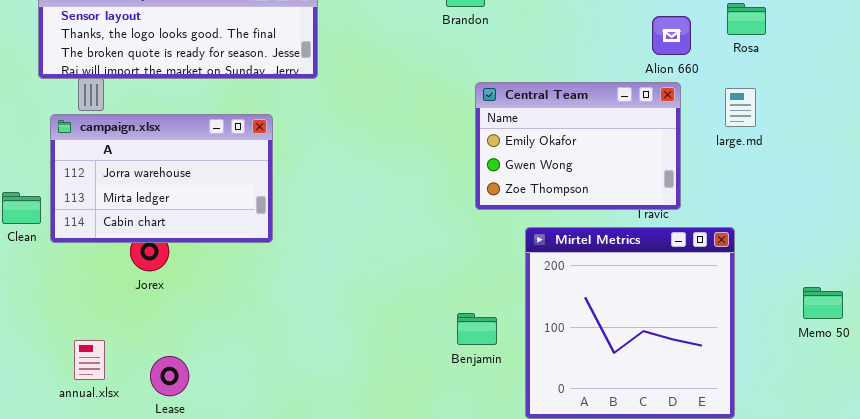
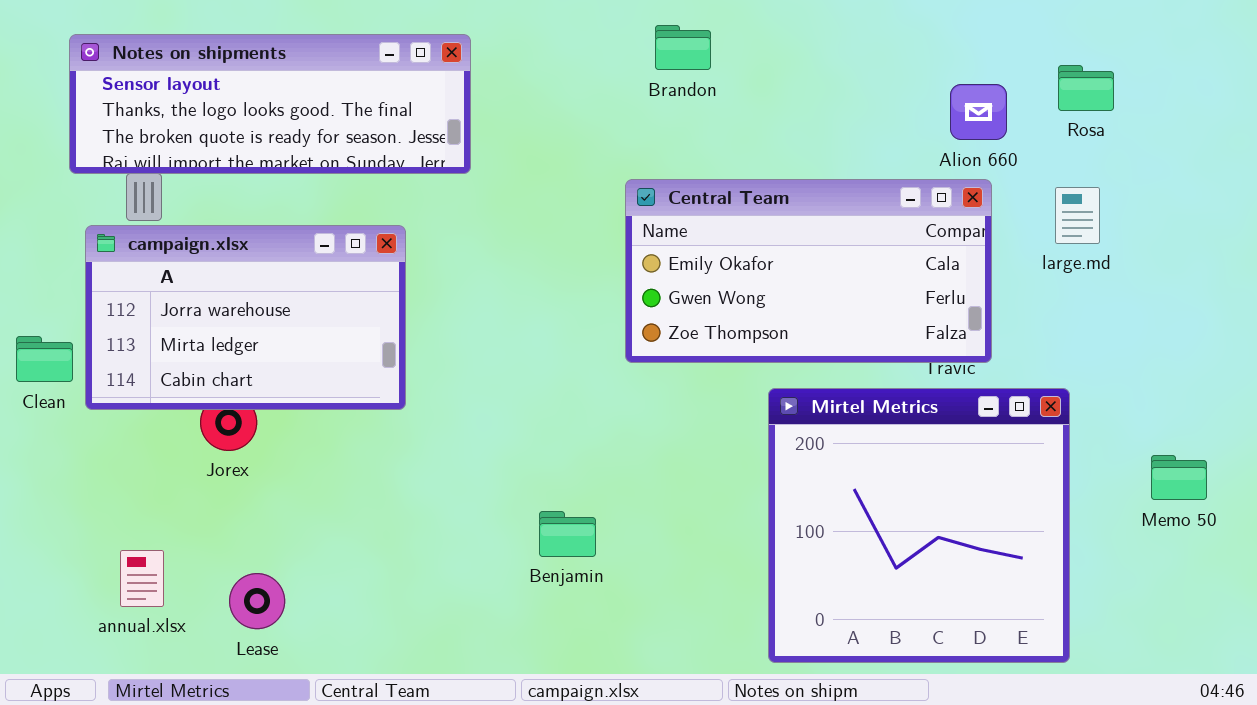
Central Team: [475,82,681,210] -> [625,179,992,363], resized
Memo 50: [803,287,843,319] -> [1151,455,1207,500], moved
Benjamin: [457,313,497,345] -> [539,511,596,557], moved

